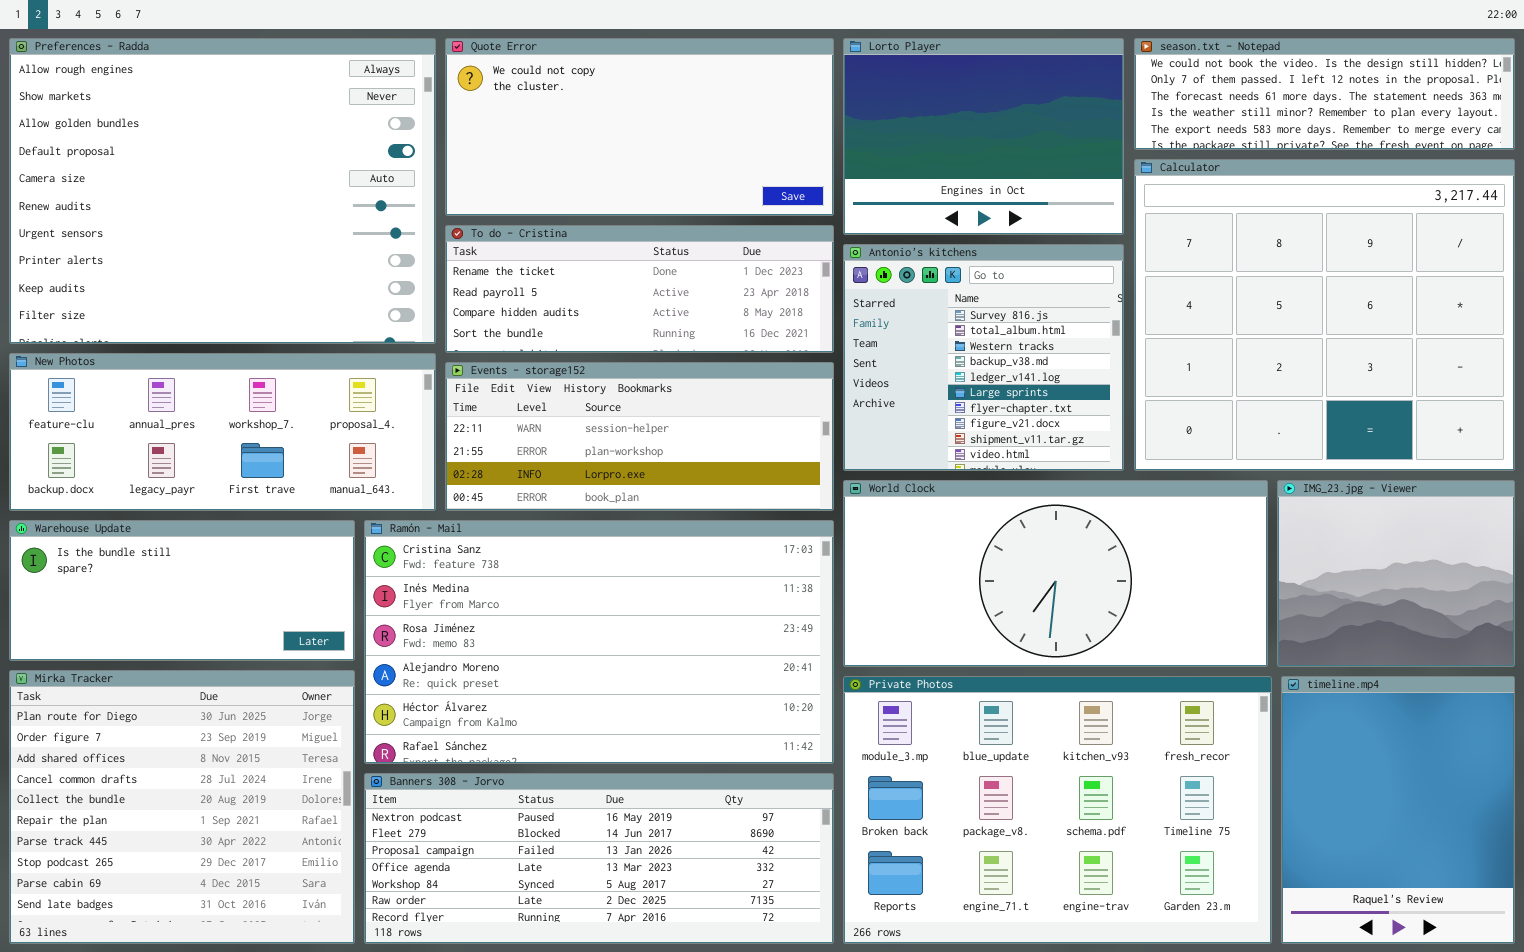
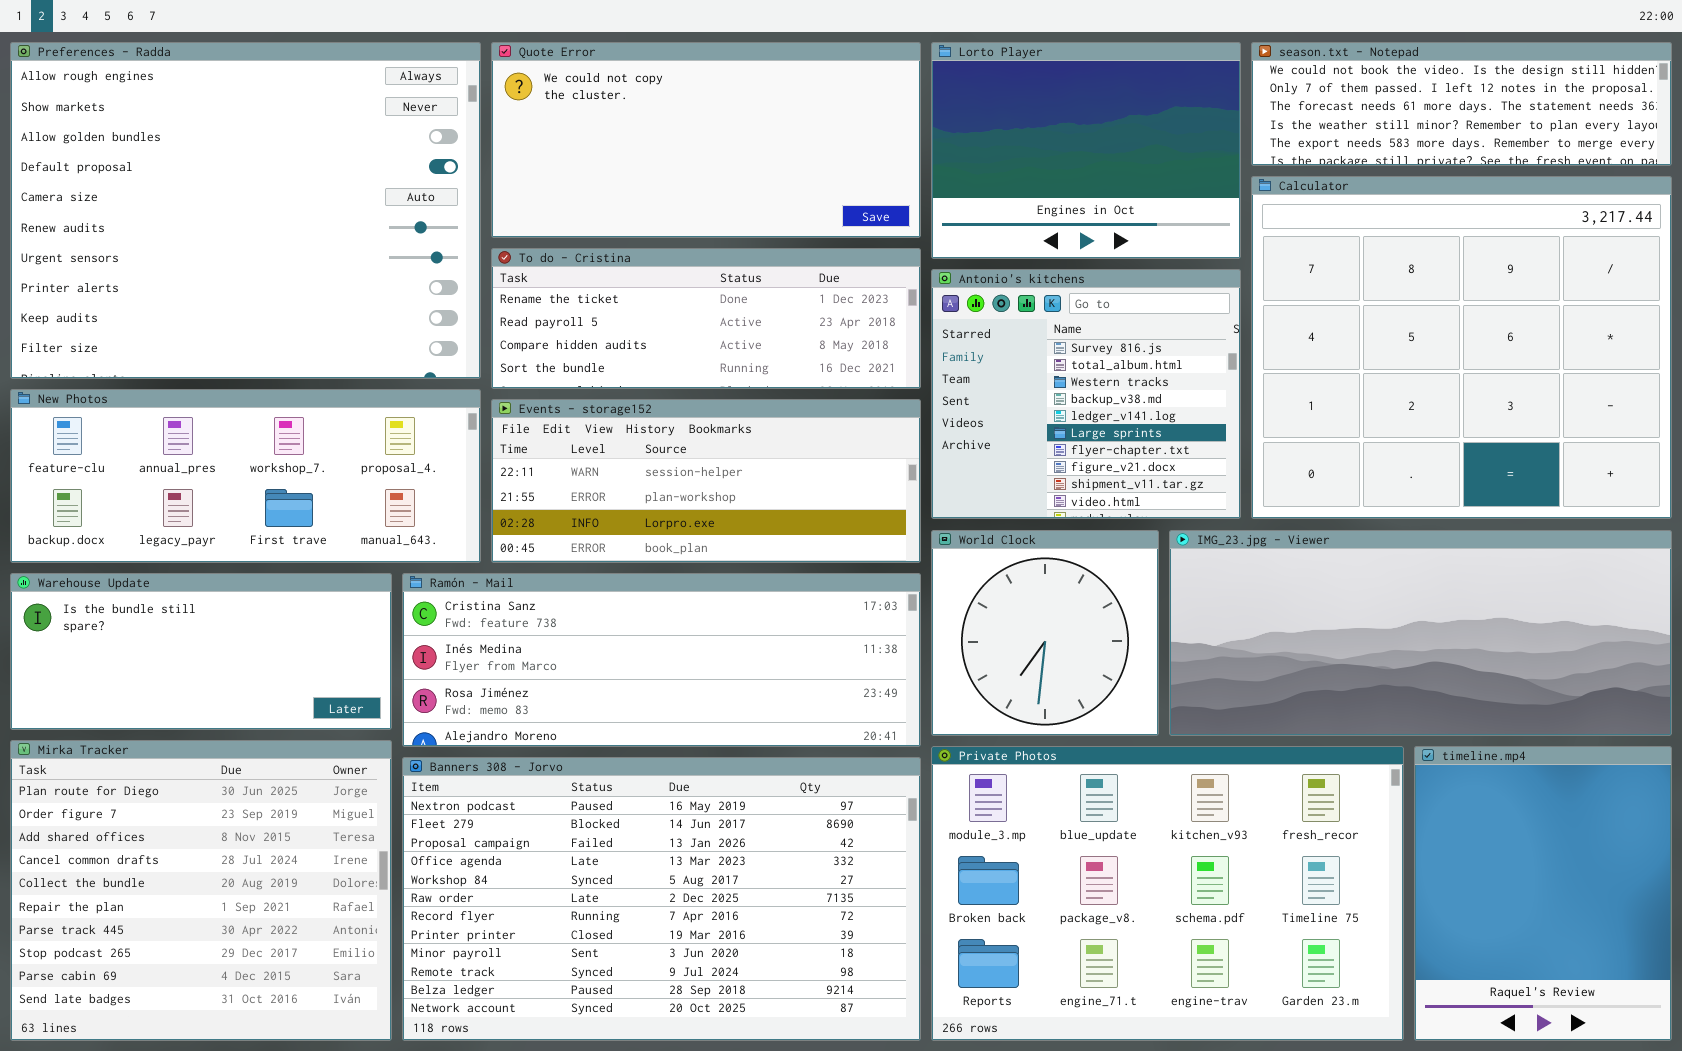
World Clock: [843,480,1268,667] -> [931,530,1159,736], resized
IMG_23.jpg - Viewer: [1277,480,1515,667] -> [1169,530,1672,736], resized
Ramón - Mail: [364,520,834,764] -> [402,573,921,747], resized
Banners 308 - Jorvo: [364,773,834,944] -> [402,757,921,1041], resized

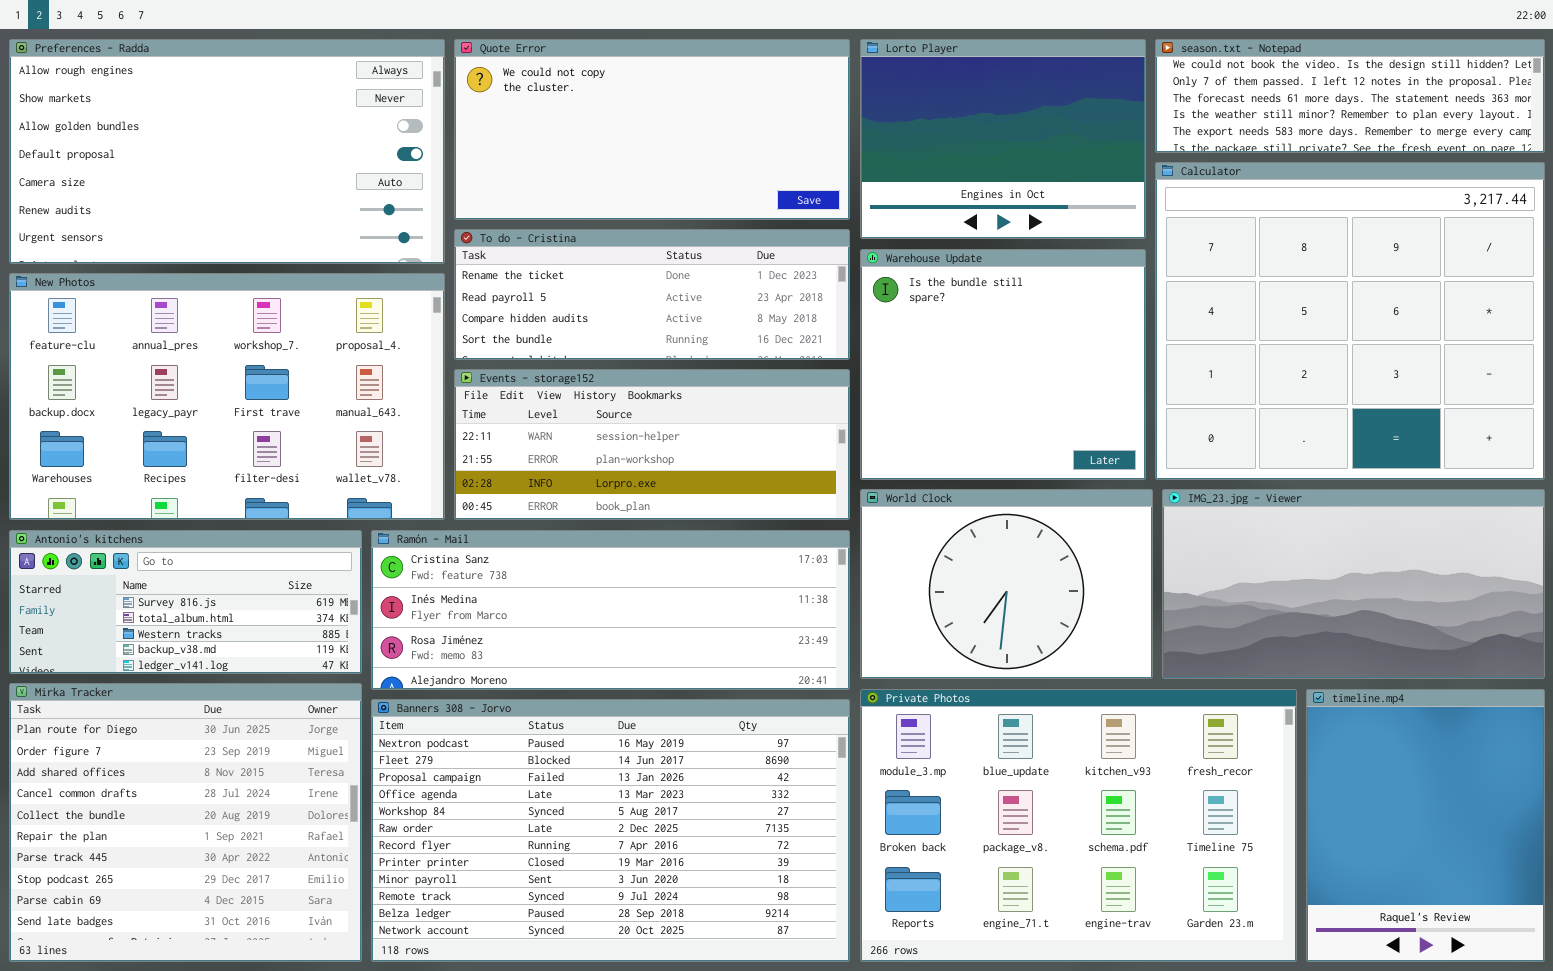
Preferences - Radda: [10,42,481,379] -> [9,39,445,264], resized
Antonio's kitchens: [931,269,1241,519] -> [9,530,362,674], moved, resized
New Photos: [10,389,481,563] -> [9,273,445,520], resized
World Clock: [931,530,1159,736] -> [860,489,1153,679], resized
IMG_23.jpg - Viewer: [1169,530,1672,736] -> [1162,489,1545,679], resized
Warehouse Update: [10,573,392,730] -> [860,249,1146,480], moved, resized

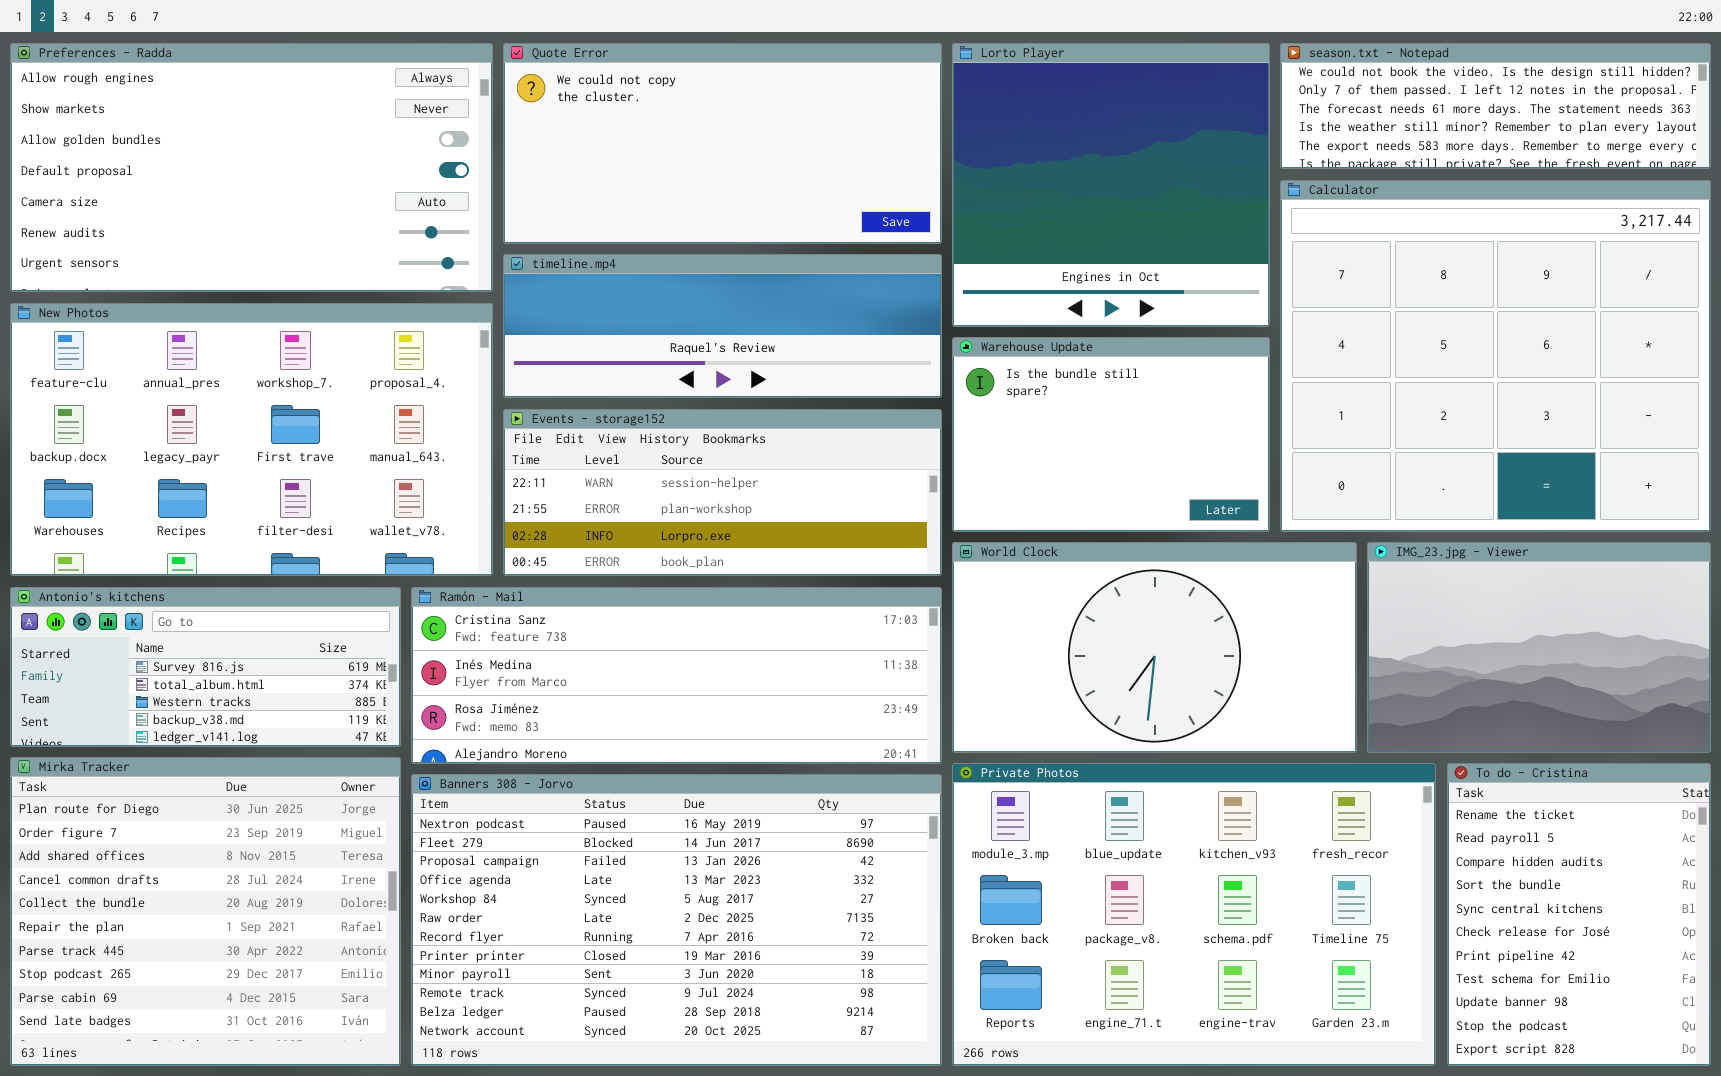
Lorto Player: [860,39,1146,239] -> [952,43,1270,327], resized
To do - Cristina: [454,229,850,360] -> [1447,763,1711,1066], moved, resized
Warehouse Update: [860,249,1146,480] -> [952,337,1270,532], resized
World Clock: [860,489,1153,679] -> [952,542,1357,753], resized
IMG_23.jpg - Viewer: [1162,489,1545,679] -> [1367,542,1711,753], resized
timeline.mp4: [1306,689,1545,962] -> [503,254,942,398], moved, resized

